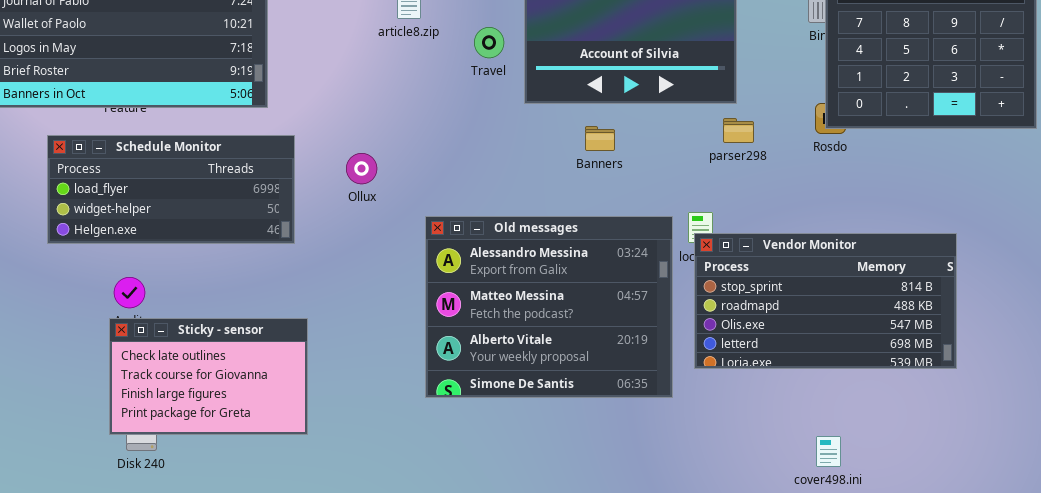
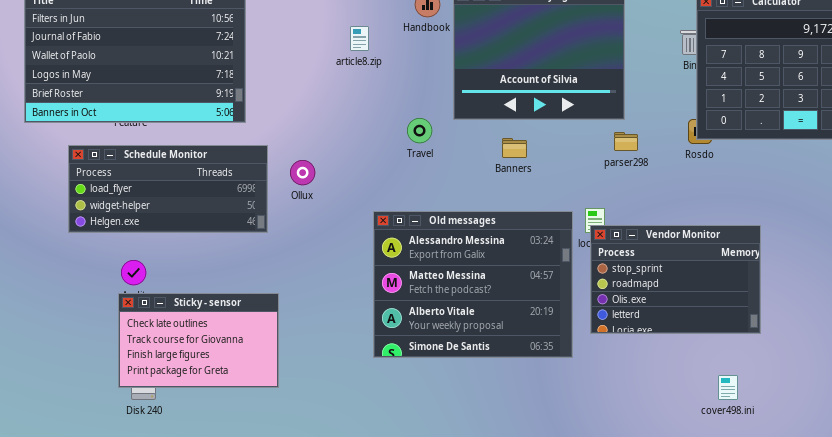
Travel: [474,27,504,58] -> [407,118,432,143], moved
Ollux: [346,153,377,184] -> [290,160,315,185], moved
Vendor Monitor: [694,233,957,369] -> [590,225,761,334], resized
cover498.ini: [816,436,841,467] -> [718,375,738,400], moved

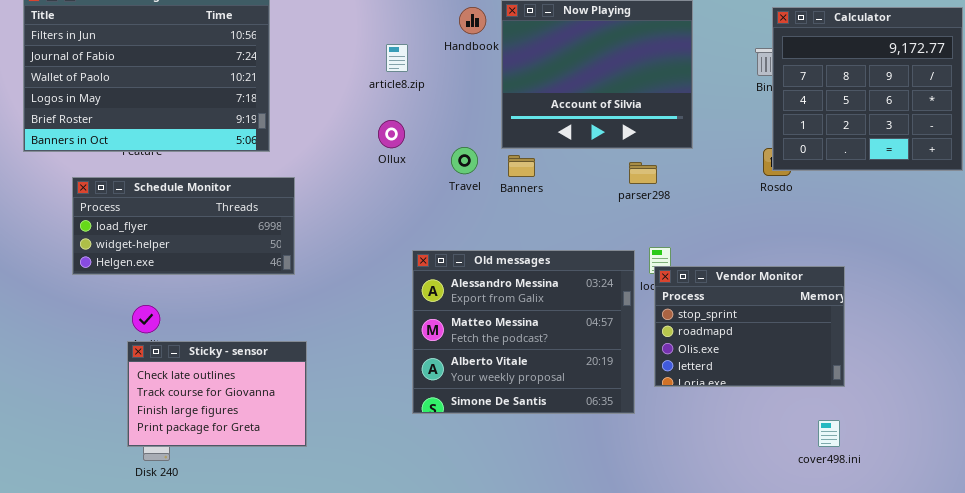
parser298: [614,132,638,151] -> [629,162,657,184], moved
Banners: [502,138,527,158] -> [508,155,535,177], moved
Ollux: [290,160,315,185] -> [378,120,405,148], moved
cover498.ini: [718,375,738,400] -> [818,420,840,447], moved

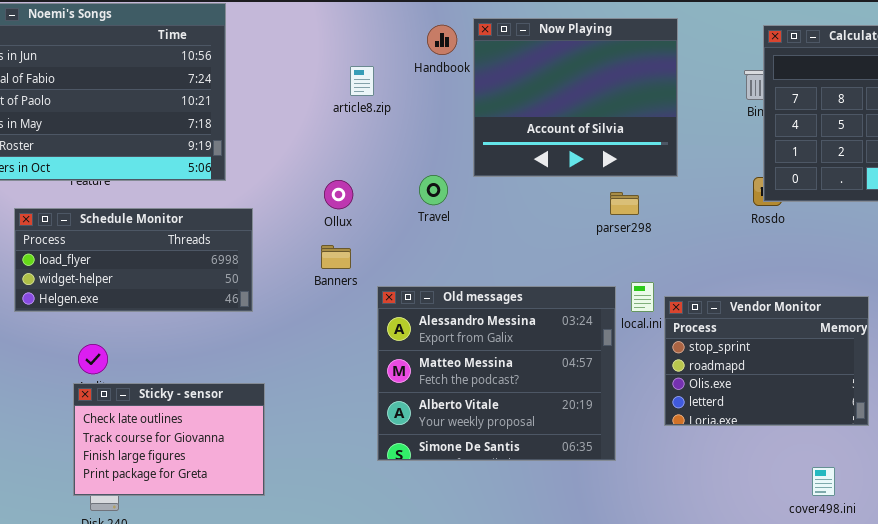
Ollux: [378,120,405,148] -> [324,180,353,209], moved
Banners: [508,155,535,177] -> [321,245,351,269], moved
Vendor Monitor: [654,266,845,387] -> [664,296,869,426], moved

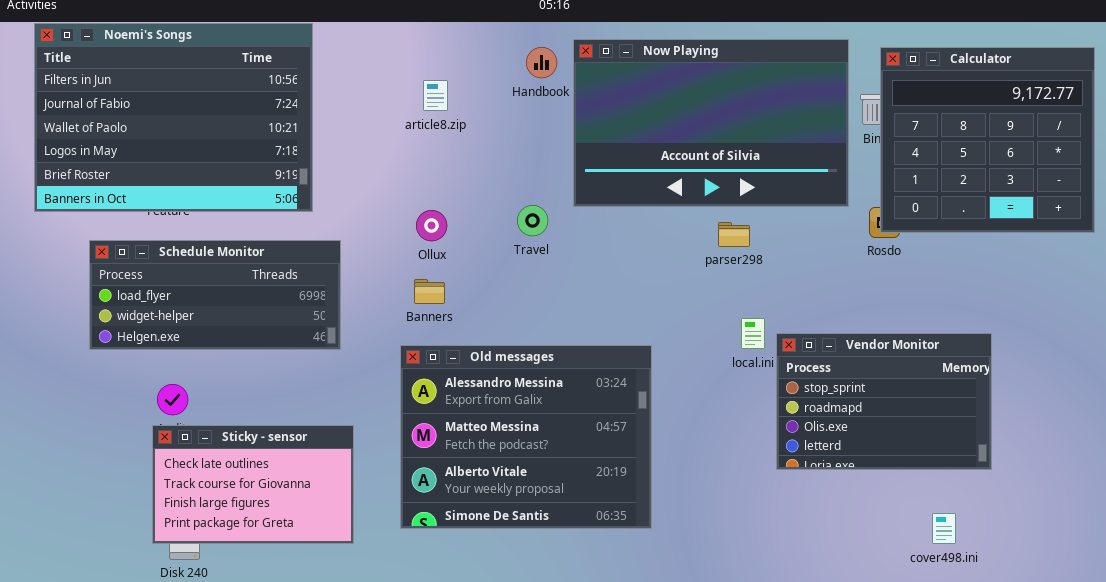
Now Playing: [473,18,678,177] -> [573,39,849,207], resized
article8.zip: [350,66,374,96] -> [423,80,448,111], moved
Old messages: [377,286,616,461] -> [400,345,652,529], moved

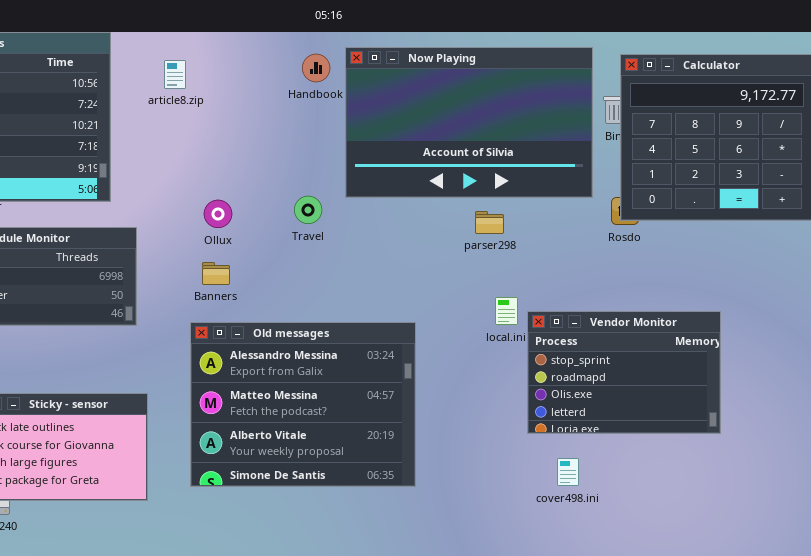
article8.zip: [423,80,448,111] -> [164,60,186,89], moved
cover498.ini: [932,513,956,544] -> [557,458,579,486], moved

